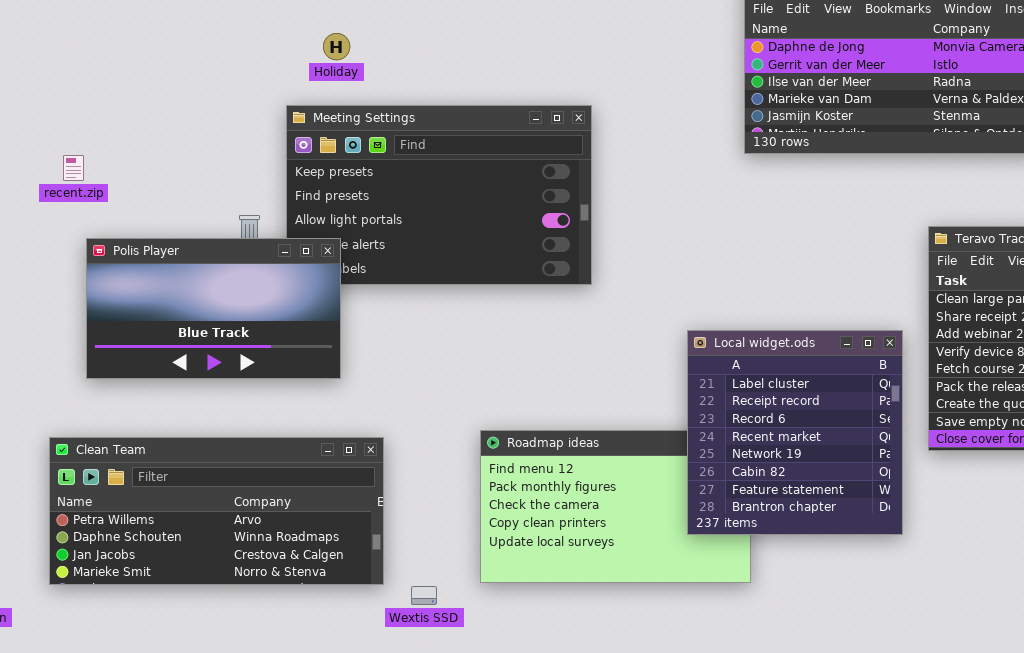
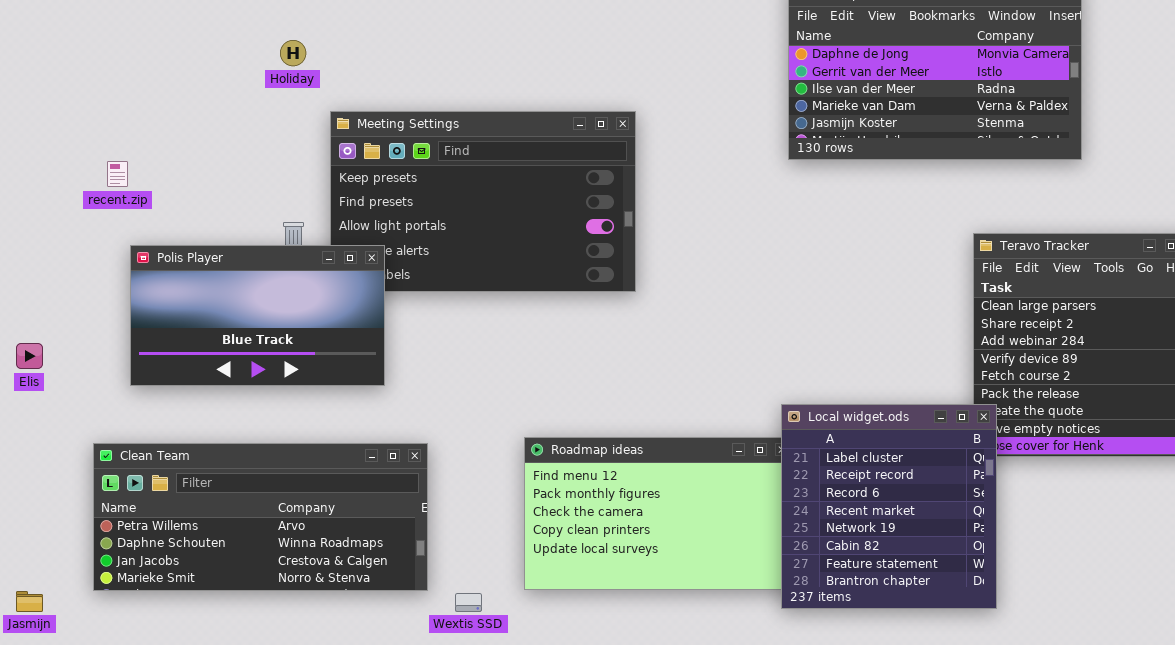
Holiday: [323,33,350,60] -> [280,40,306,66], moved
Local widget.ods: [687,330,903,535] -> [781,404,997,609], moved

